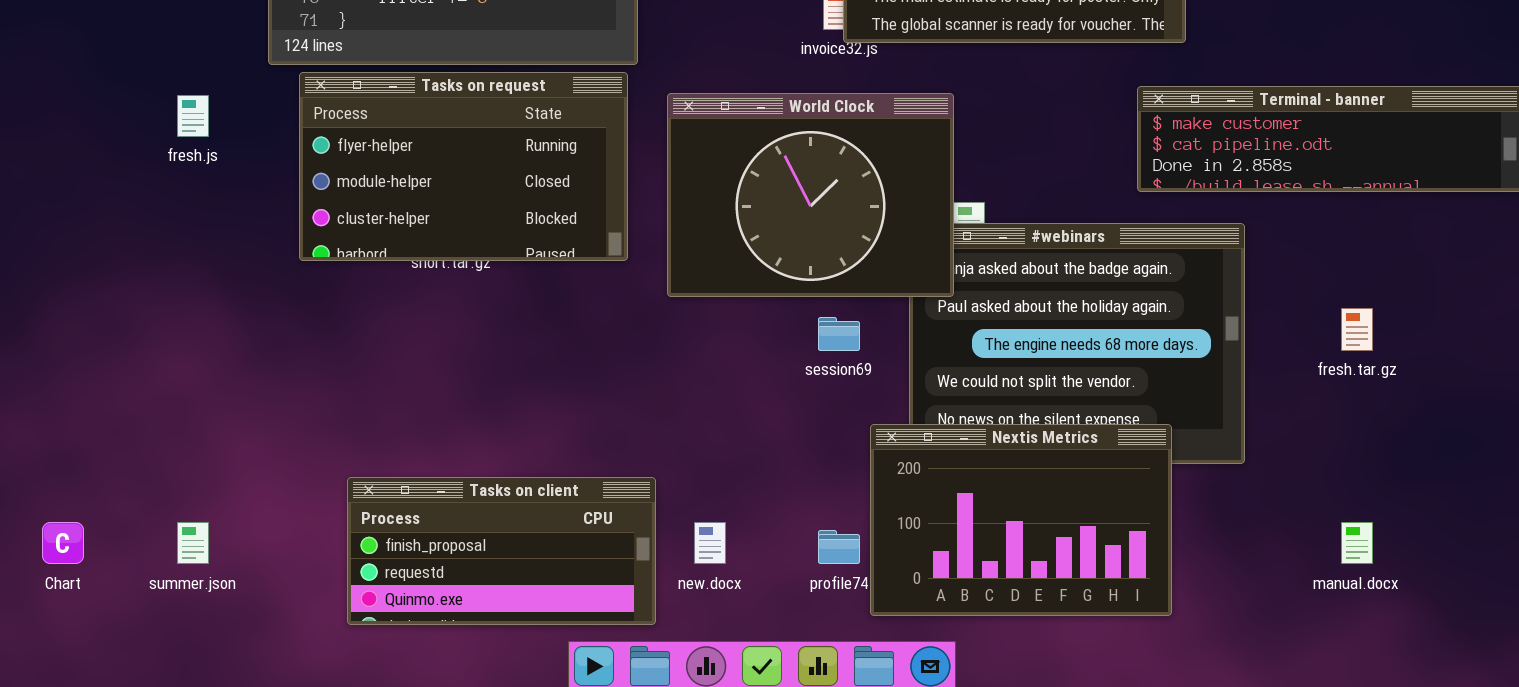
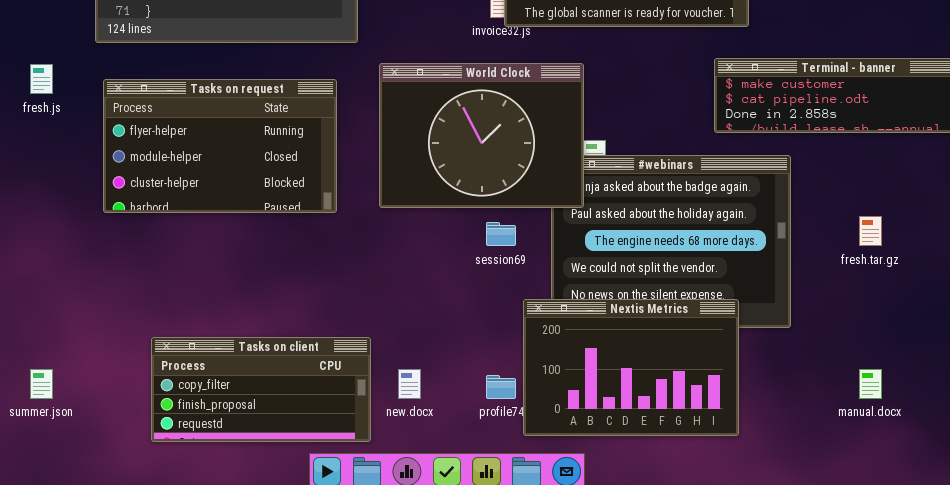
Tasks on request: [299,72,628,261] -> [103,79,337,213], moved
Tasks on client: [347,477,656,625] -> [151,337,371,442], scrolled up 1 row

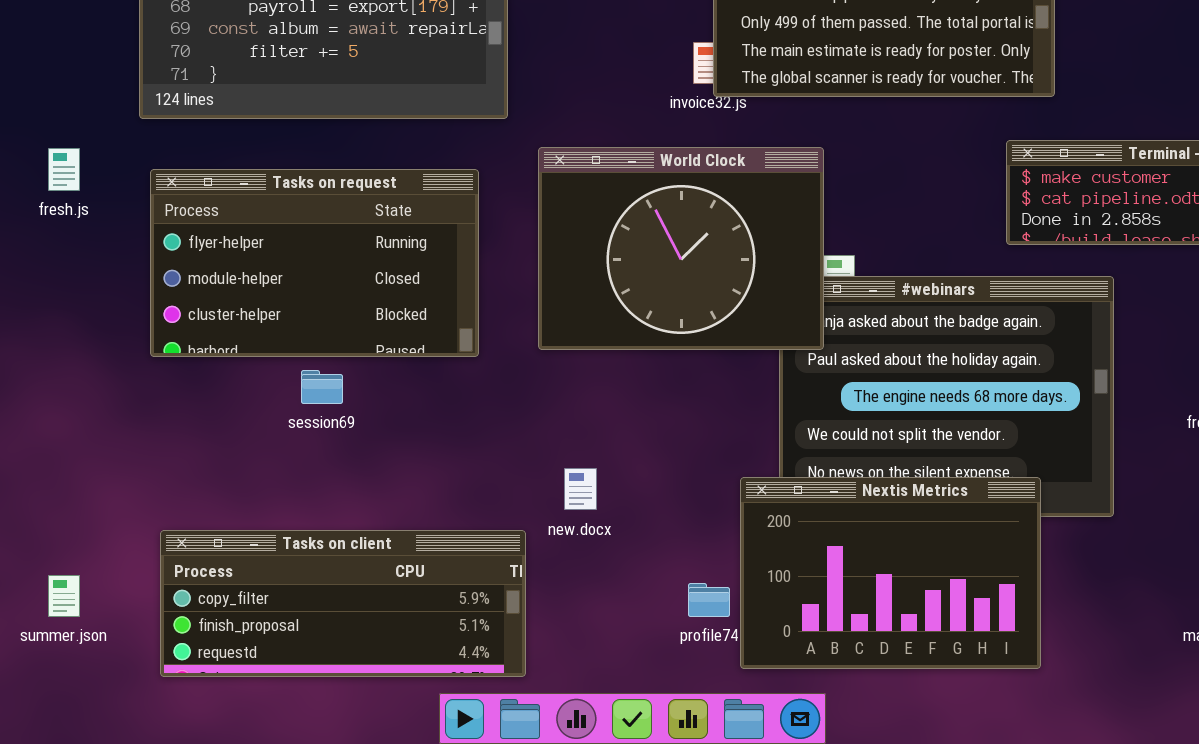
session69: [486,222,516,246] -> [301,370,343,404], moved
Tasks on client: [151,337,371,442] -> [160,530,526,677], resized
new.docx: [398,369,421,399] -> [564,468,597,510], moved

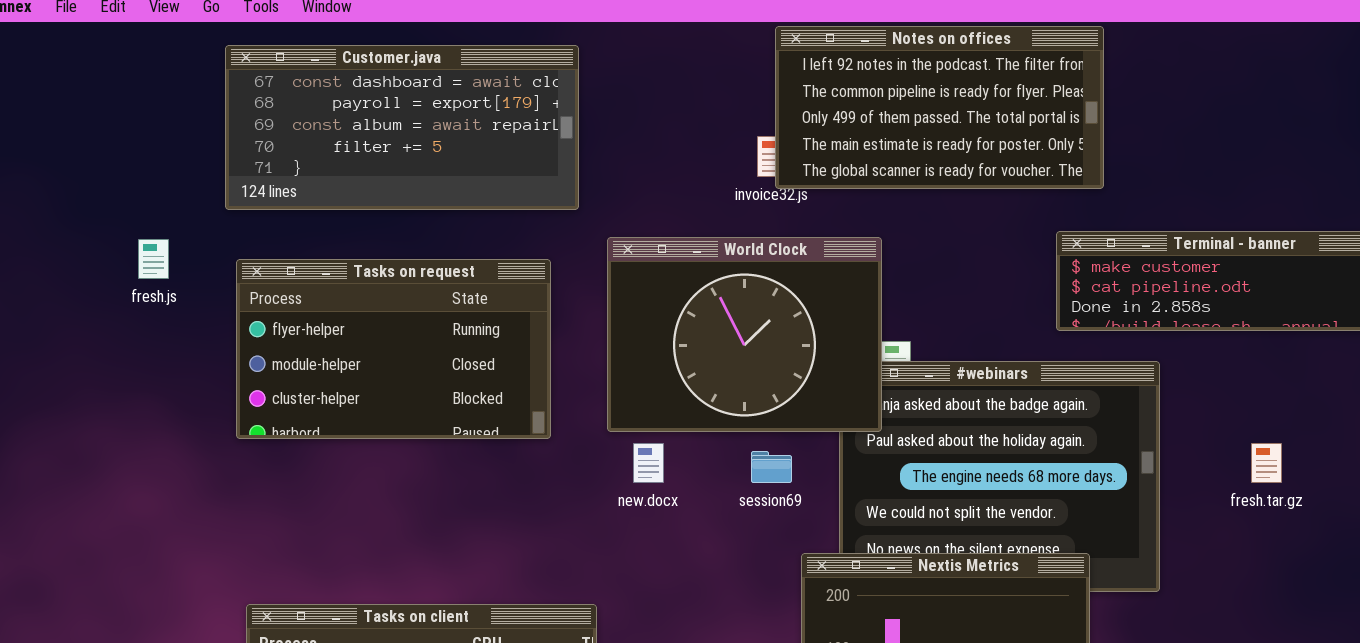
session69: [301,370,343,404] -> [751,451,792,483], moved
new.docx: [564,468,597,510] -> [633,443,664,483], moved

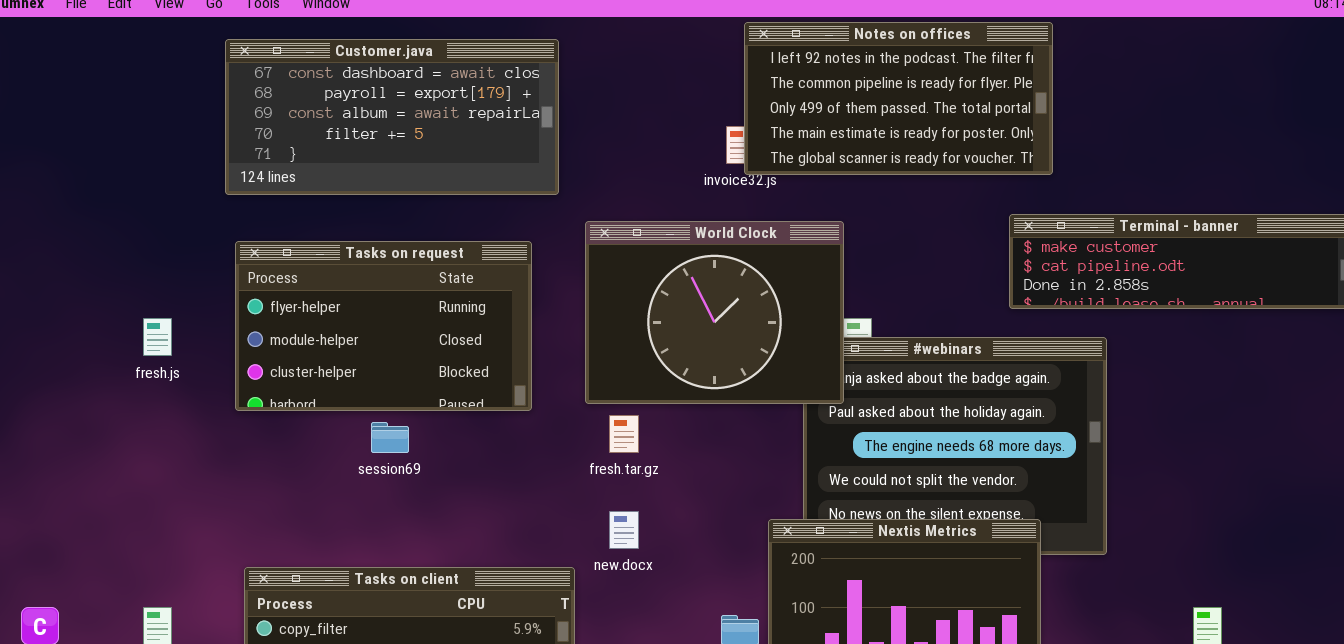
fresh.js: [138,239,169,279] -> [143,318,172,356], moved
new.docx: [633,443,664,483] -> [609,511,639,549], moved
fresh.tar.gz: [1251,443,1282,483] -> [609,415,639,453], moved
session69: [751,451,792,483] -> [371,422,409,453], moved

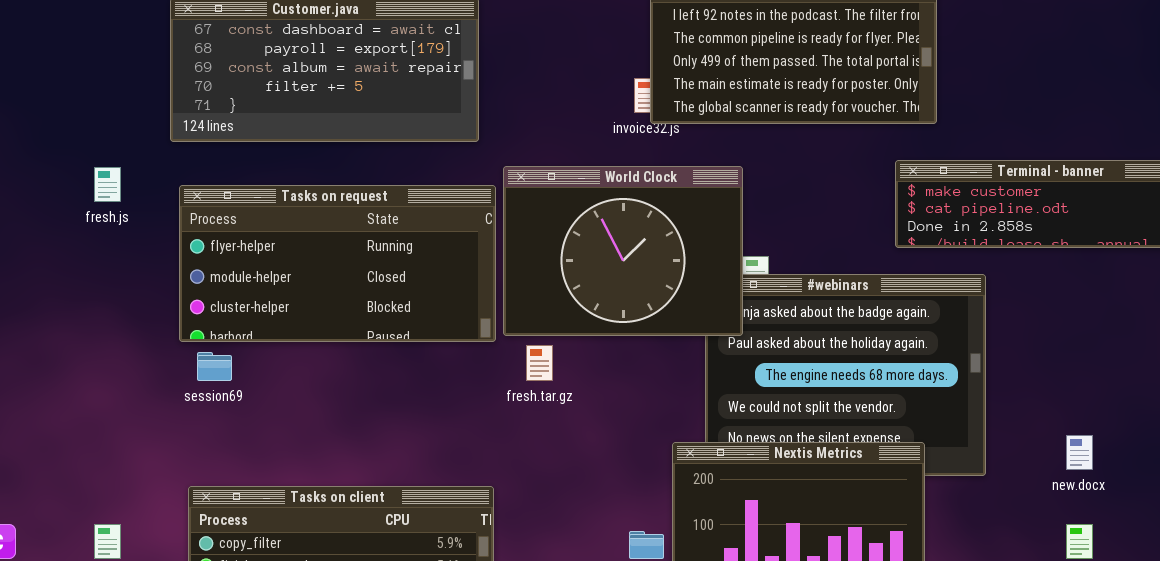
Tasks on request: [235,241,532,411] -> [179,185,496,342], resized
fresh.js: [143,318,172,356] -> [94,167,121,202], moved
session69: [371,422,409,453] -> [197,352,232,381], moved
new.docx: [609,511,639,549] -> [1066,435,1093,470], moved

